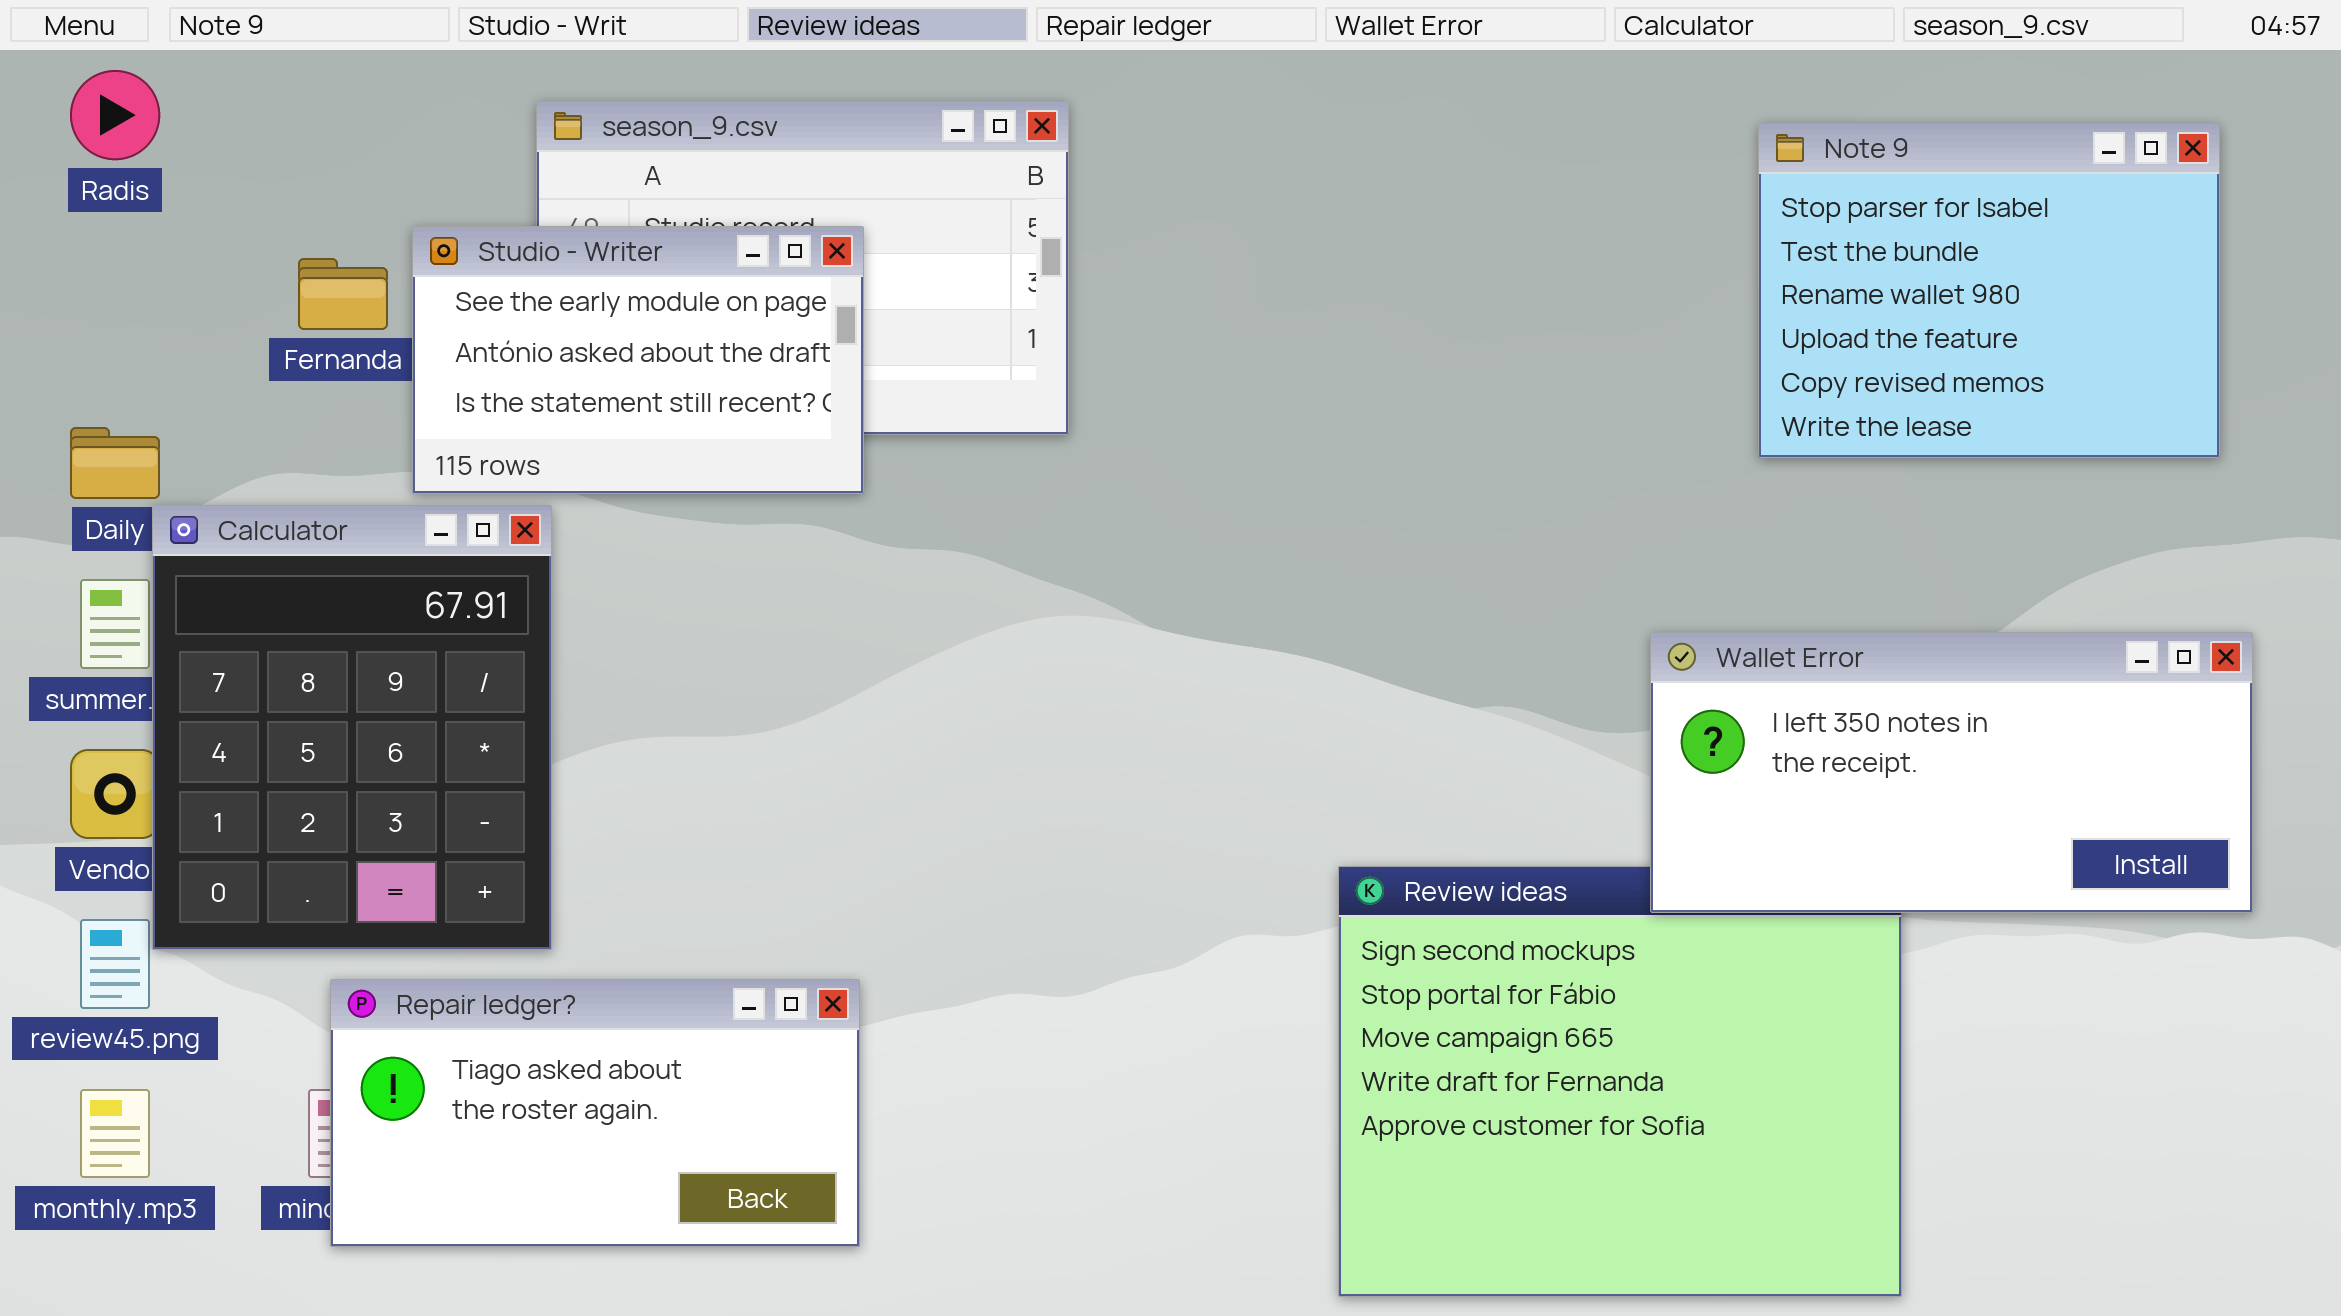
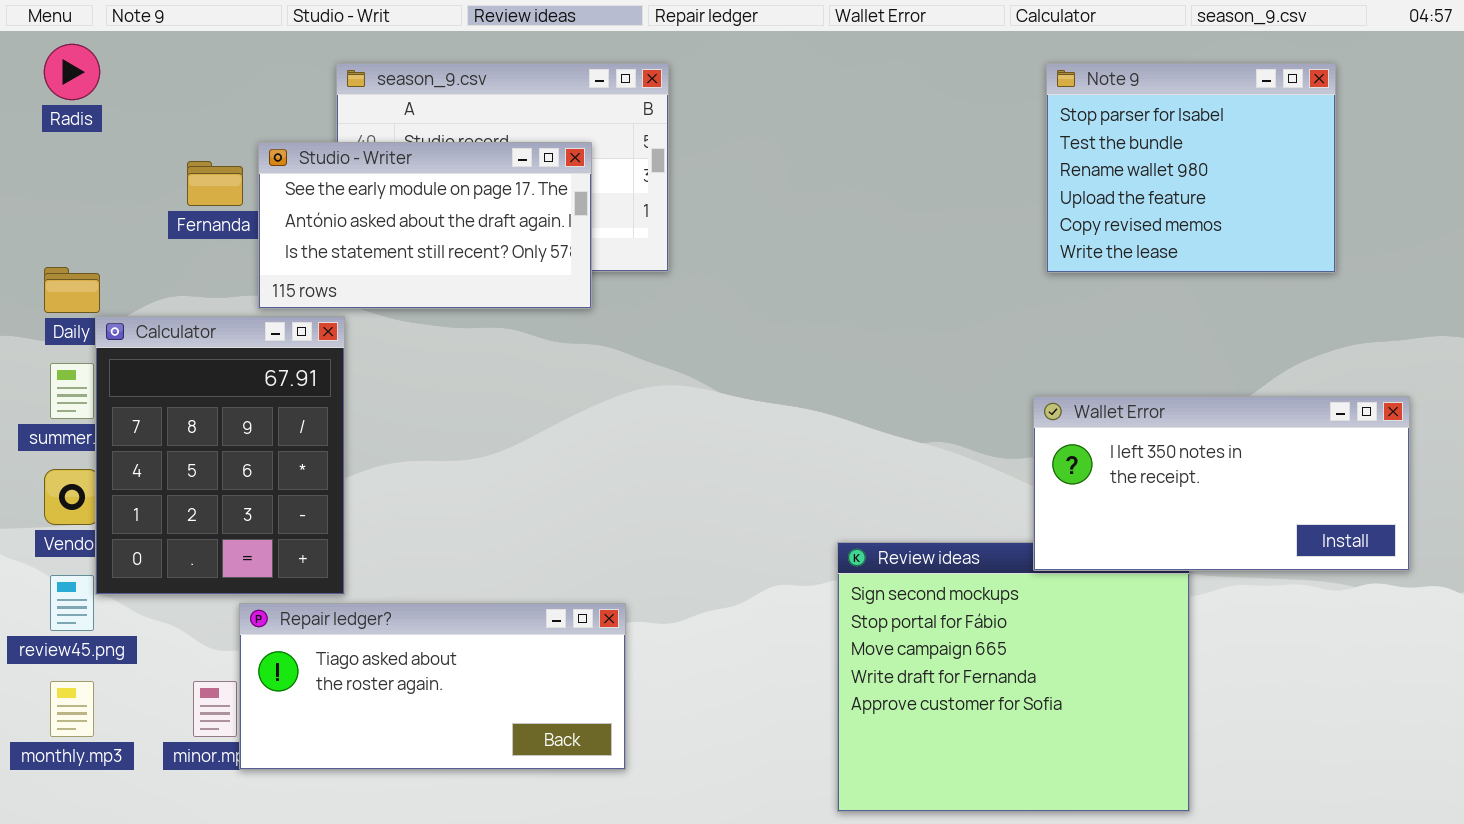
Note 9: [1758,123,2220,458] -> [1046,63,1336,273], moved
Studio - Writer: [412,226,864,494] -> [258,142,592,309], resized
Repair ledger?: [330,979,860,1247] -> [239,603,626,770], moved, resized

